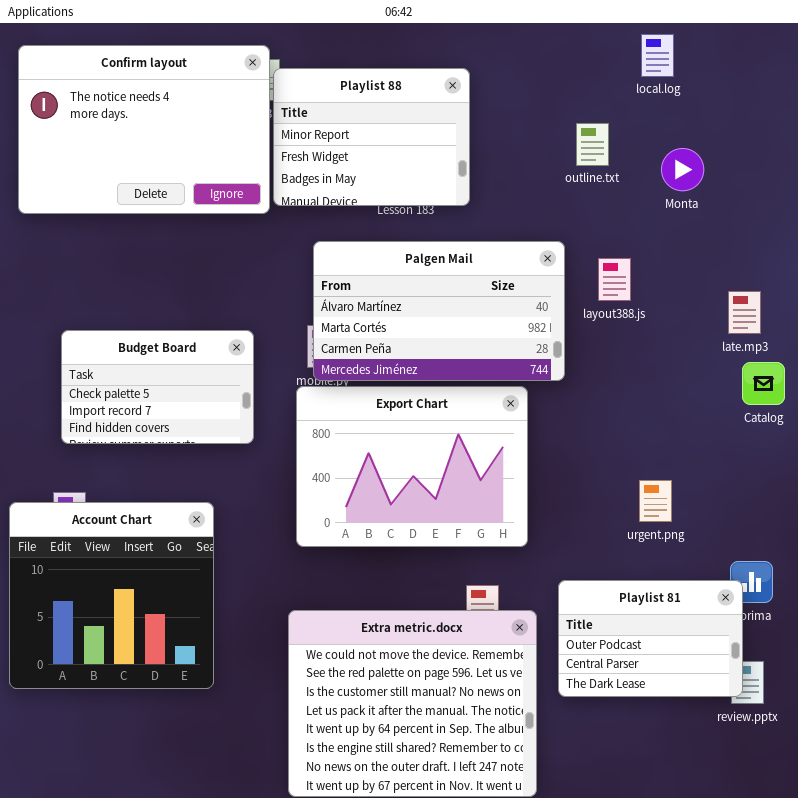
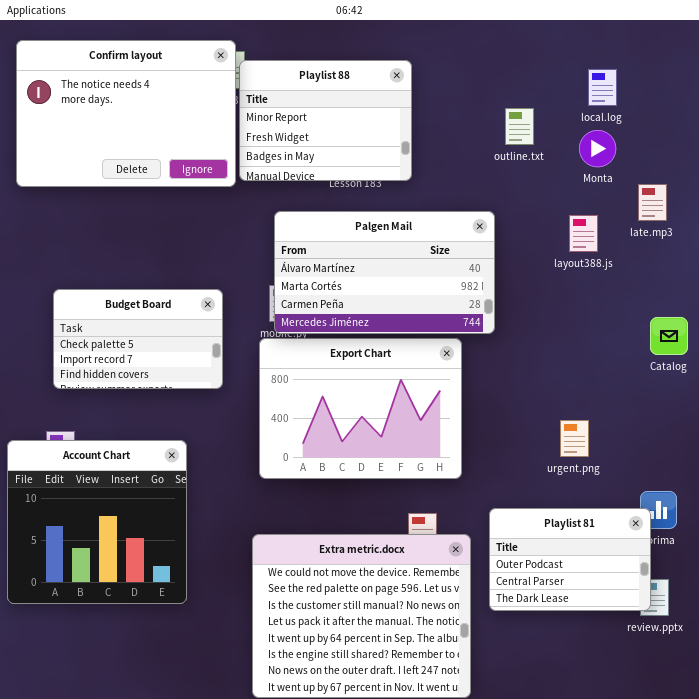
local.log: [641,34,674,77] -> [588,69,617,106], moved
layout388.js: [598,258,631,301] -> [569,215,598,252], moved
late.mp3: [728,291,761,334] -> [638,184,667,221], moved

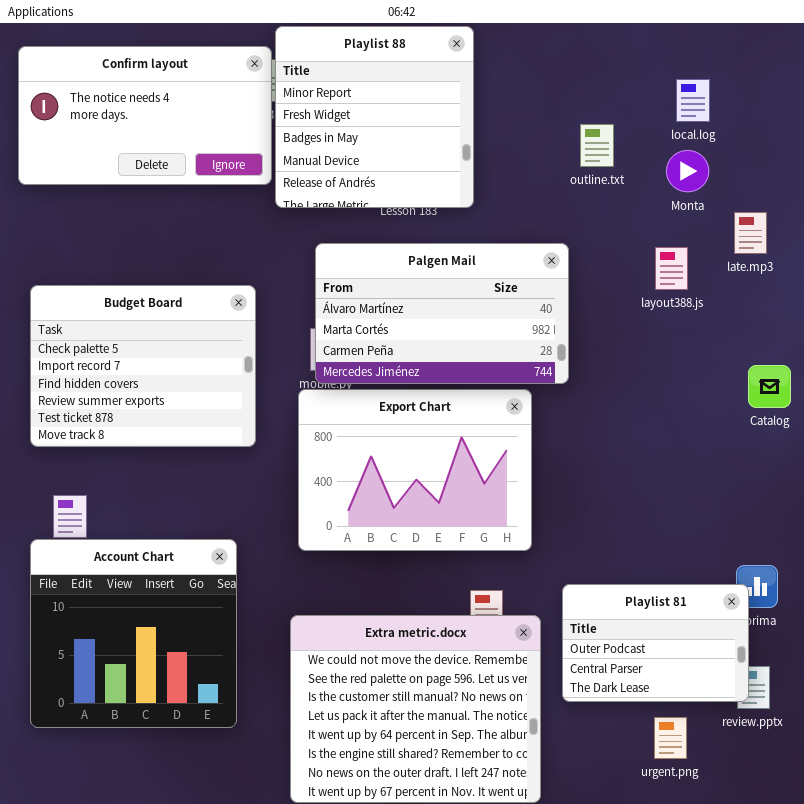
Confirm layout: [16,40,236,187] -> [18,46,272,185], resized
Playlist 88: [239,60,412,181] -> [275,26,474,208], resized
Budget Board: [53,289,223,389] -> [30,285,256,447], resized
urgent.png: [560,420,589,457] -> [654,717,687,759], moved
Account Chart: [7,440,187,604] -> [30,539,237,728], moved

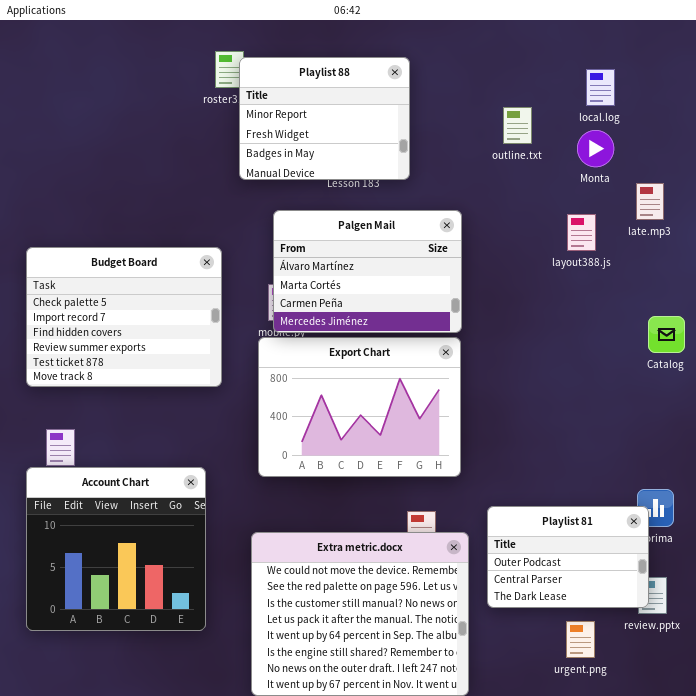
Playlist 88: [275,26,474,208] -> [239,57,410,180], resized
Confirm layout: [18,46,272,185] -> none, closed
Palgen Mail: [315,243,569,384] -> [273,210,462,333], resized

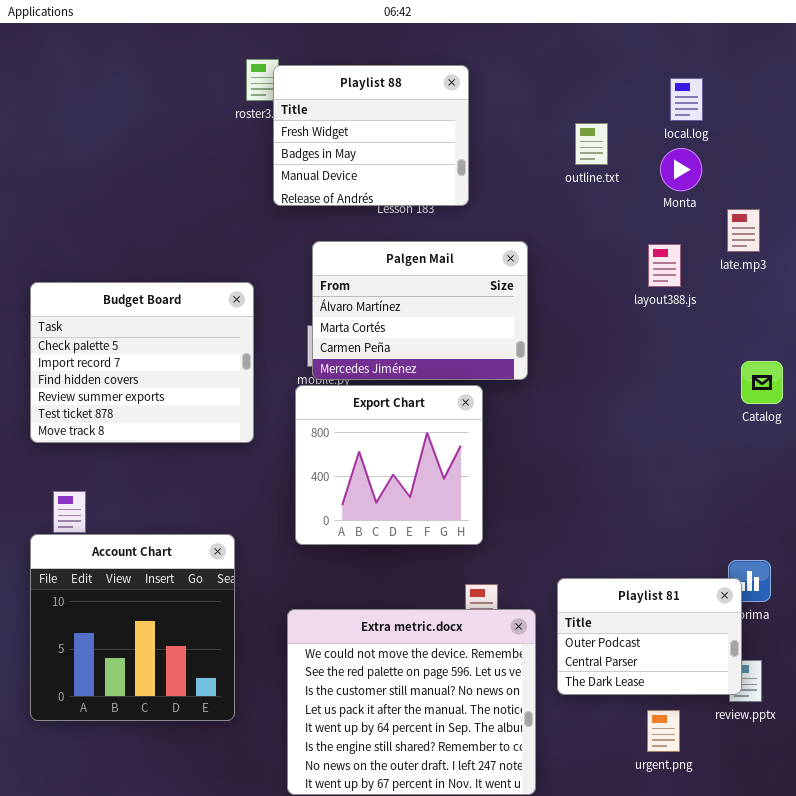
Playlist 88: [239,57,410,180] -> [273,65,469,206], scrolled down 1 row
Export Chart: [258,337,461,477] -> [295,385,483,545], resized

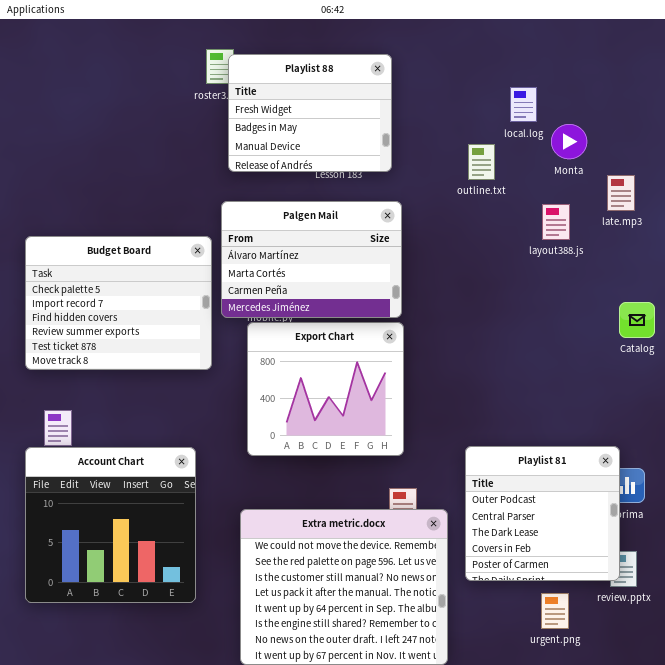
local.log: [670,78,703,121] -> [510,87,537,122], moved
outline.txt: [575,123,608,165] -> [468,144,495,180], moved
Palgen Mail: [312,241,528,380] -> [221,201,402,318], moved
Playlist 81: [557,578,742,695] -> [465,446,620,581], resized

